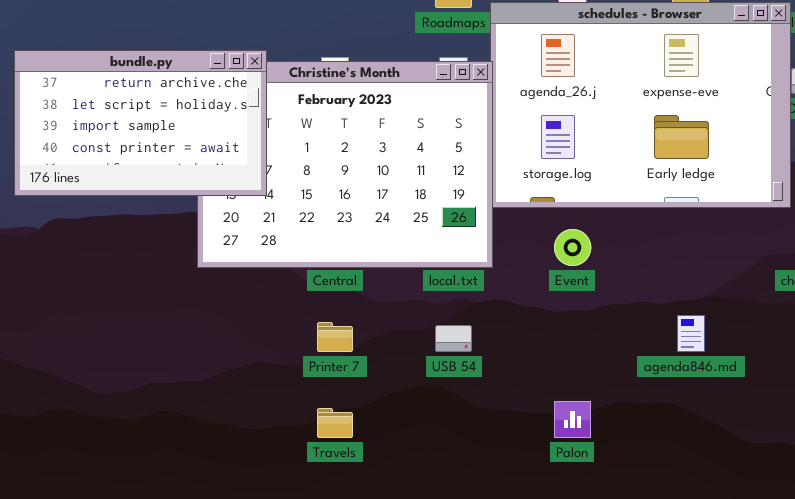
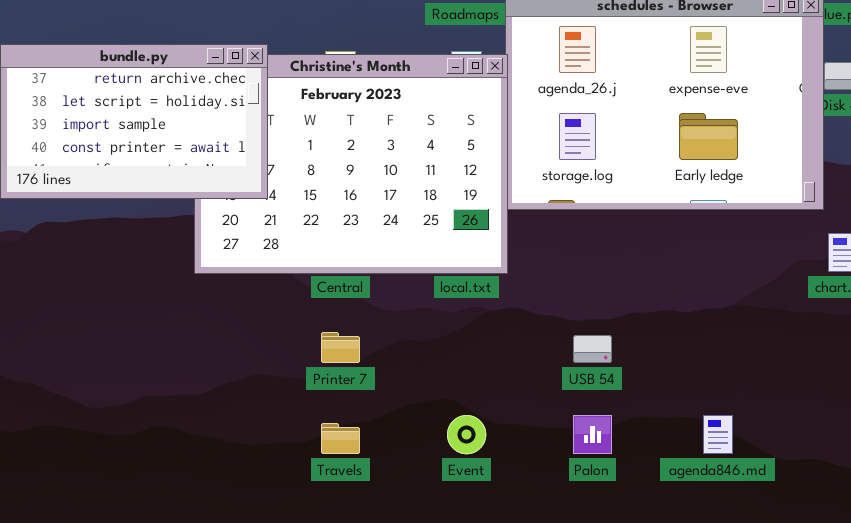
Event: [554,229,591,266] -> [447,415,486,454], moved
agenda846.md: [677,315,705,352] -> [703,415,733,454], moved
USB 54: [435,325,472,352] -> [573,335,612,363], moved

